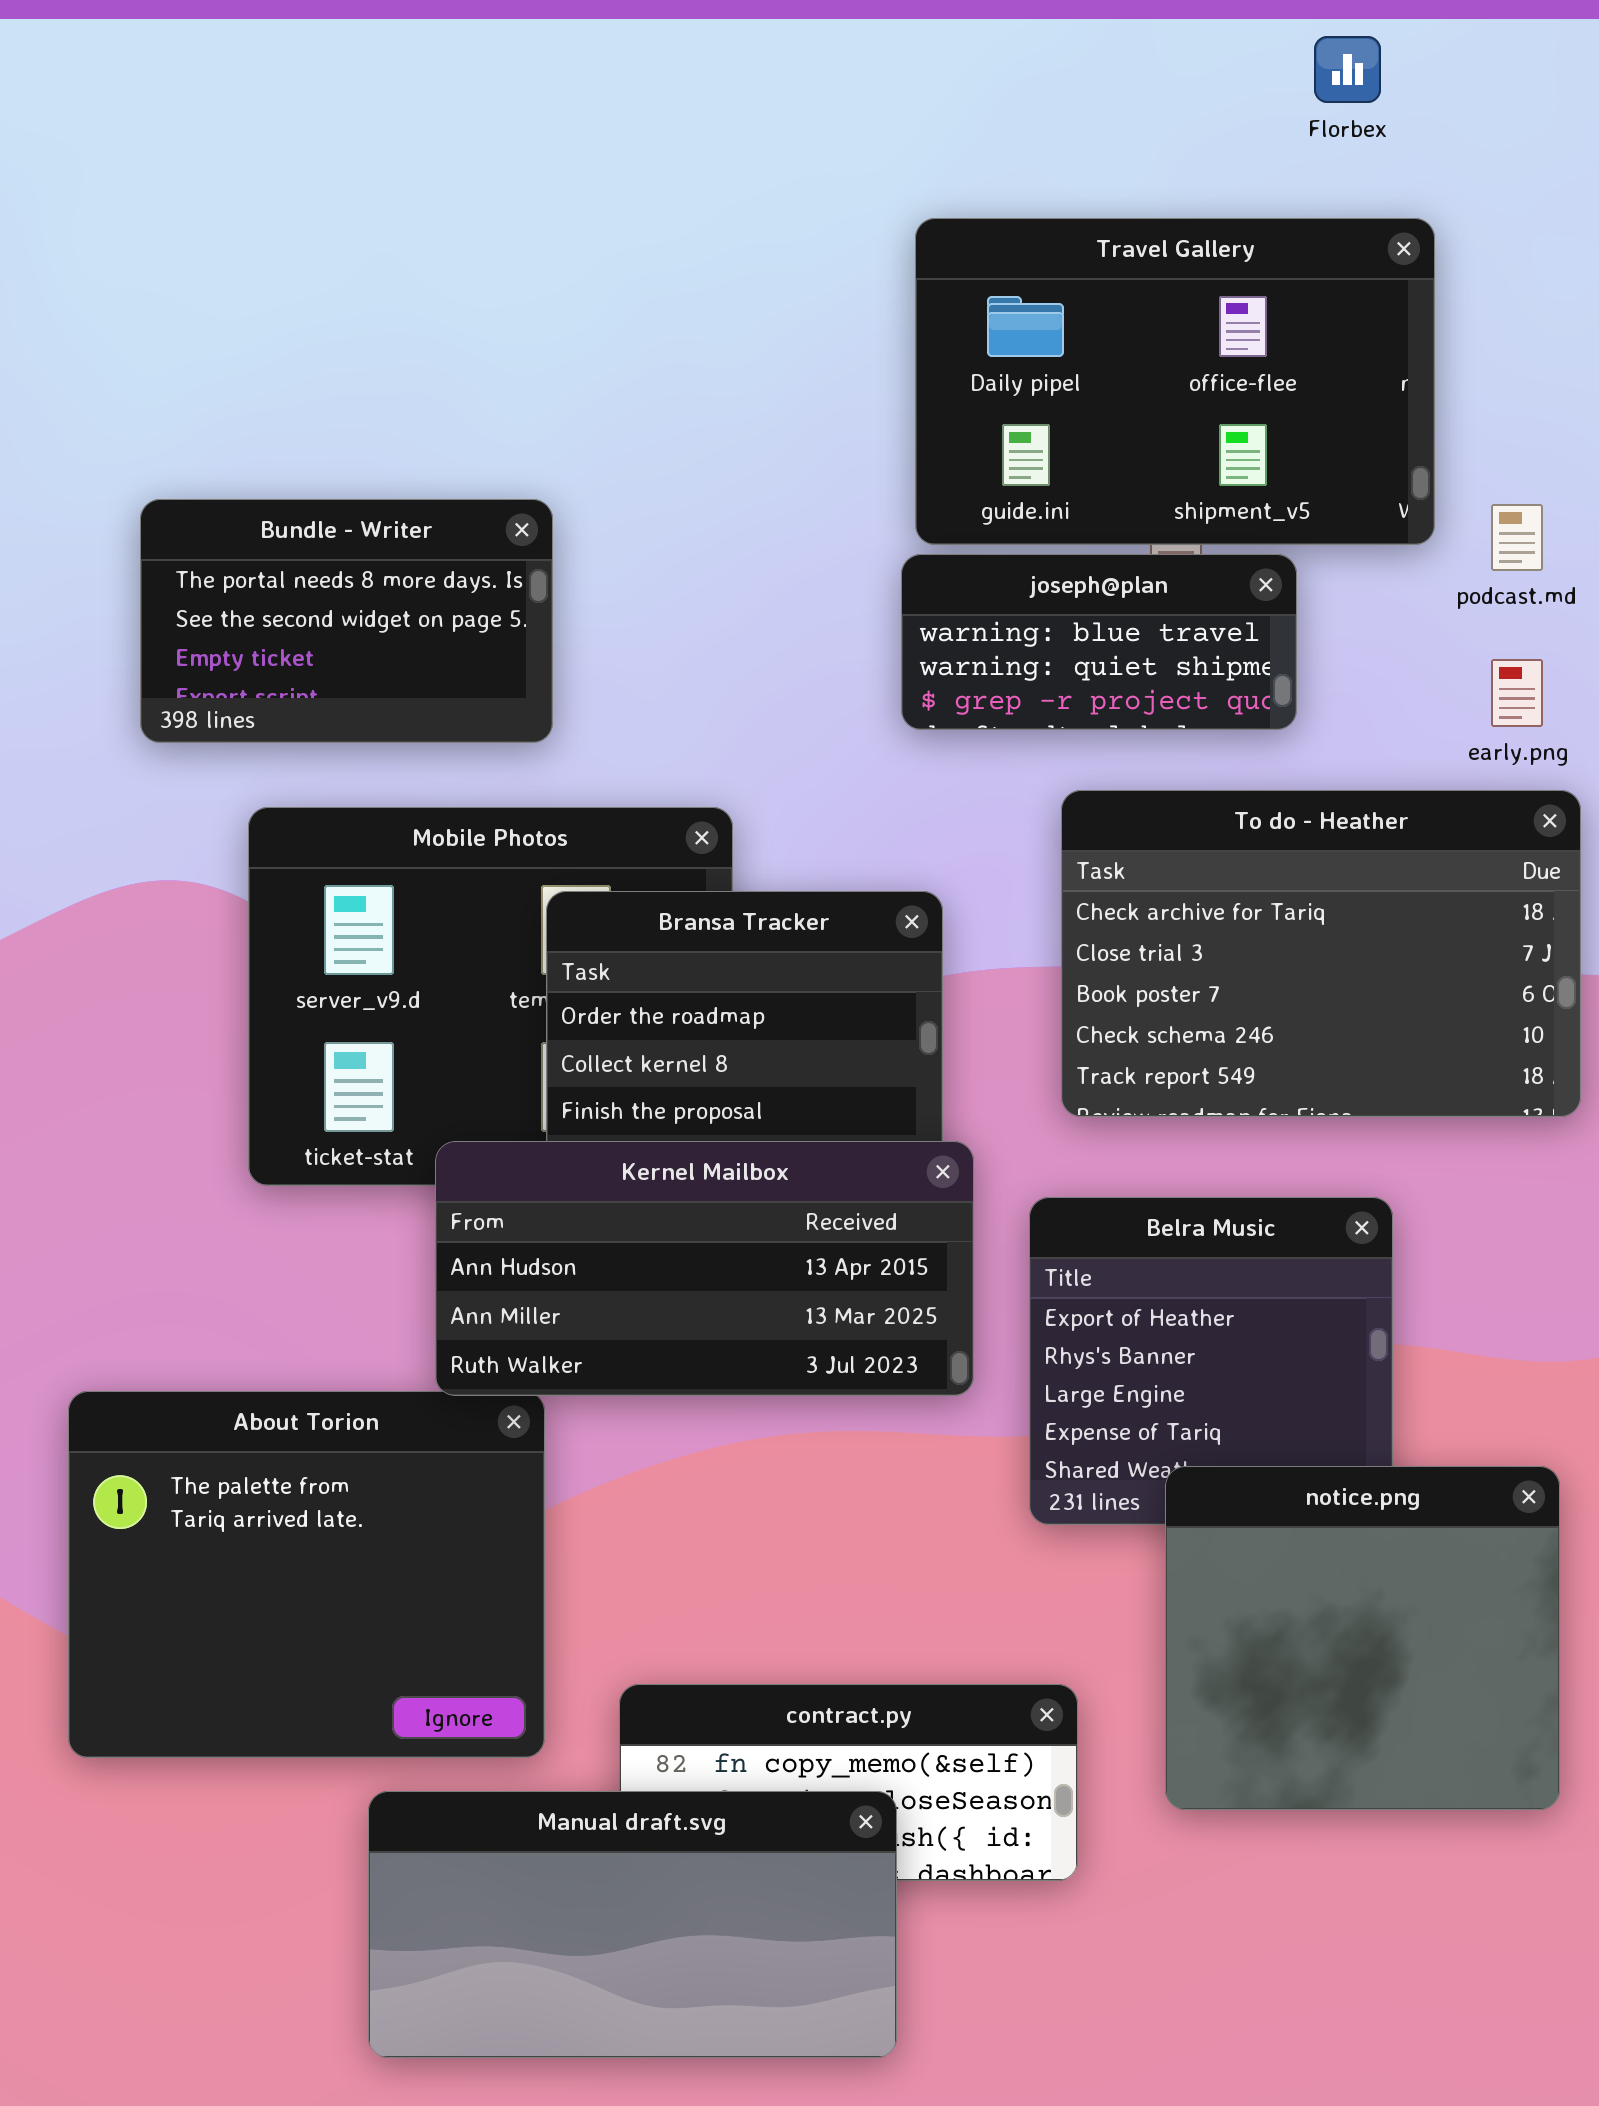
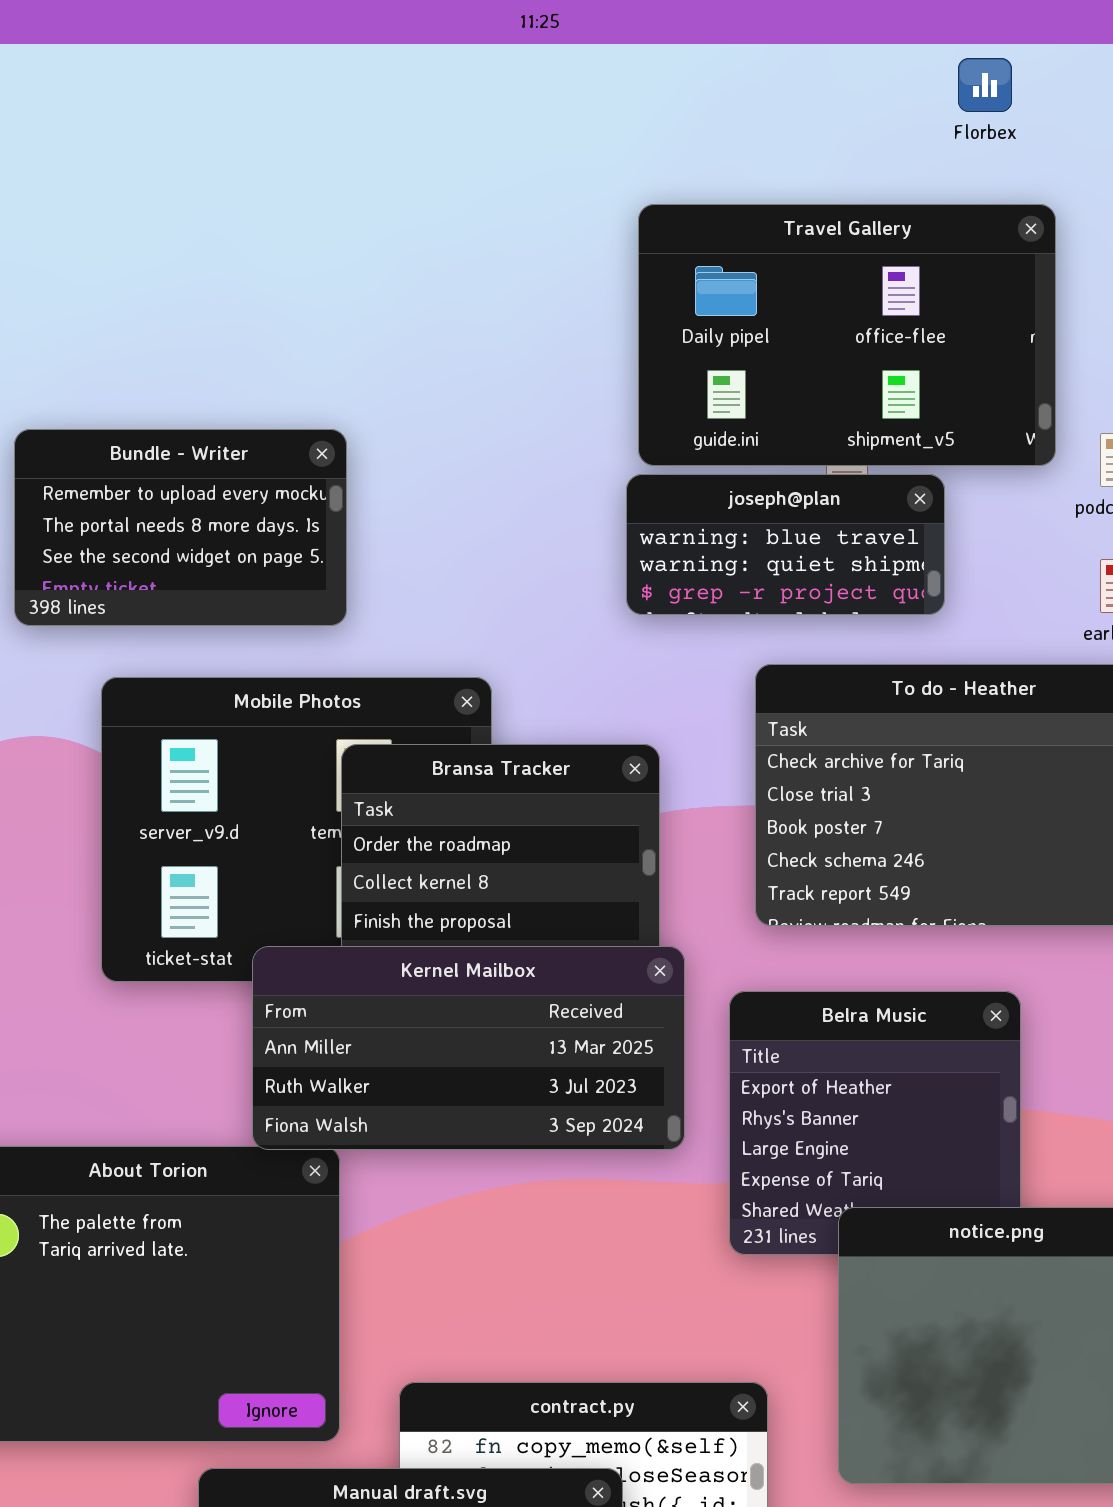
Bundle - Writer: [140,499,553,743] -> [14,429,347,626], scrolled up 1 row
Kernel Mailbox: [435,1141,974,1396] -> [252,946,685,1150], scrolled down 1 row

